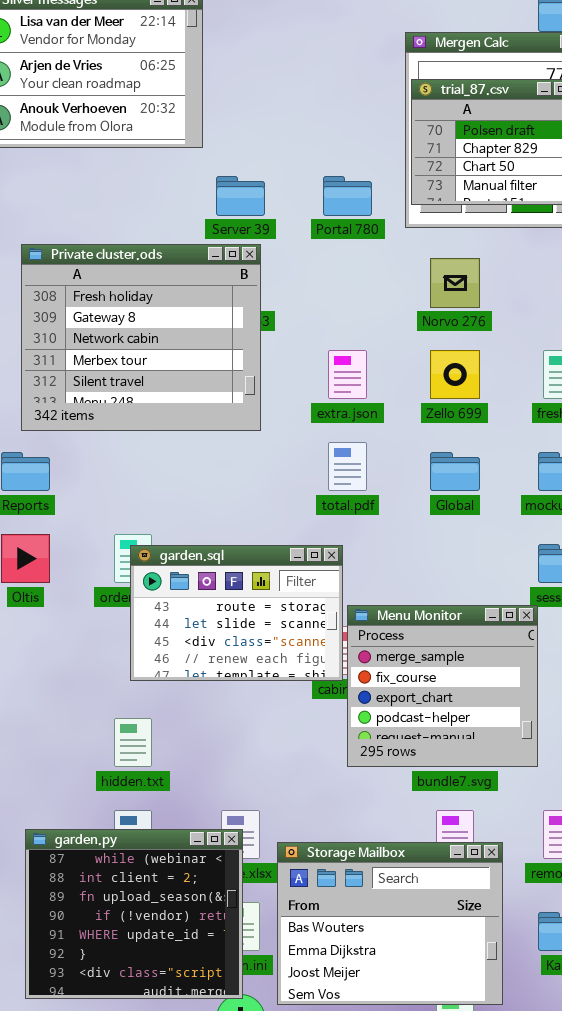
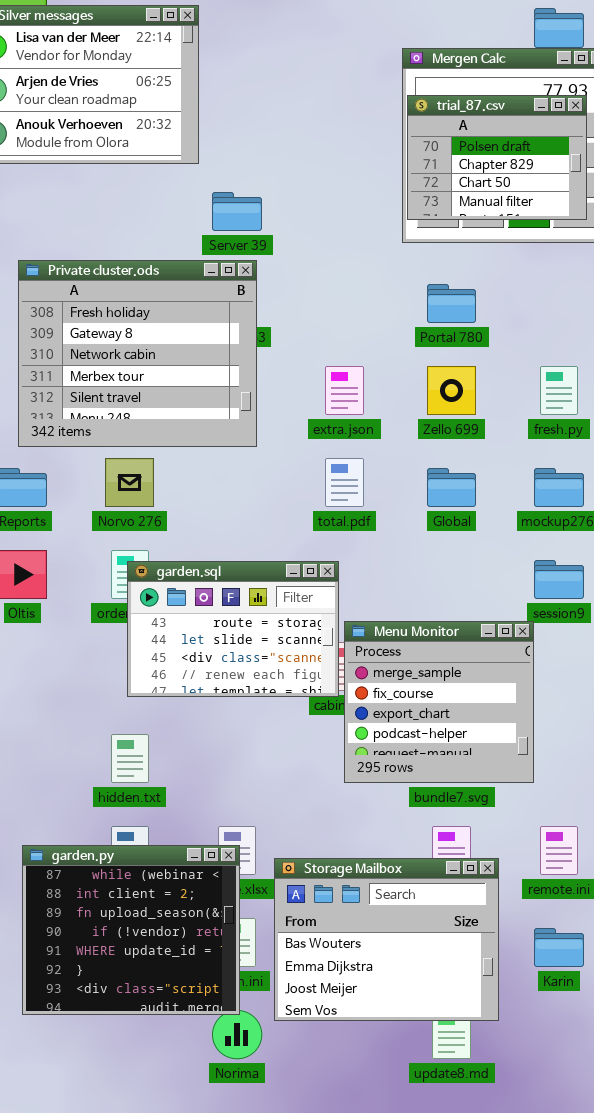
Portal 780: [323,176,372,216] -> [427,284,476,323], moved
Norvo 276: [430,258,480,308] -> [105,458,154,507], moved

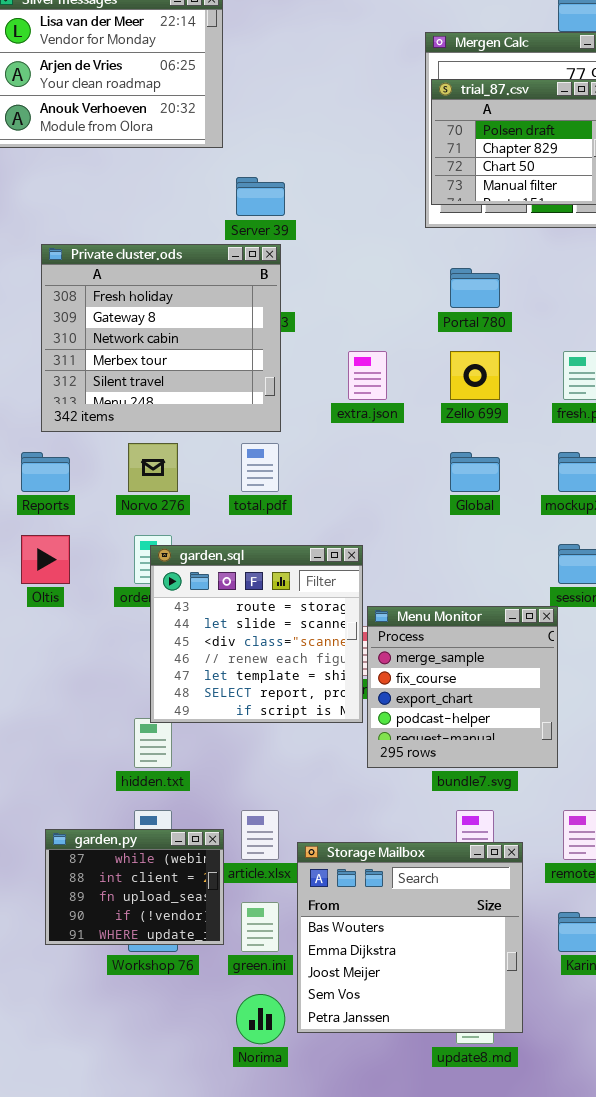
total.pdf: [325,458,364,507] -> [241,443,279,492], moved
garden.sql: [127,561,339,697] -> [150,545,363,723], resized
garden.py: [22,845,240,1015] -> [45,829,224,945], resized
Storage Mailbox: [274,858,499,1021] -> [297,842,523,1033], resized

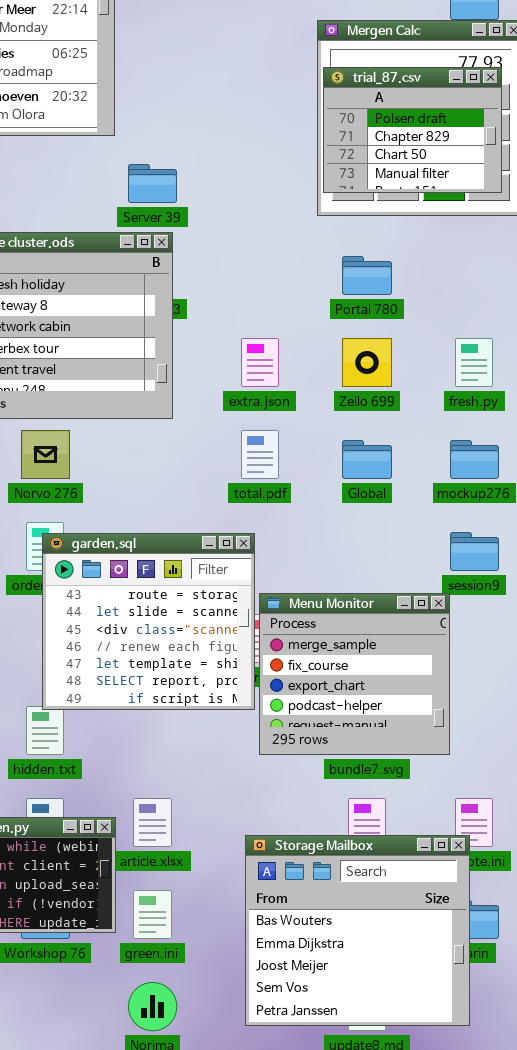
total.pdf: [241,443,279,492] -> [241,430,279,479], moved
Storage Mailbox: [297,842,523,1033] -> [245,835,470,1026], moved

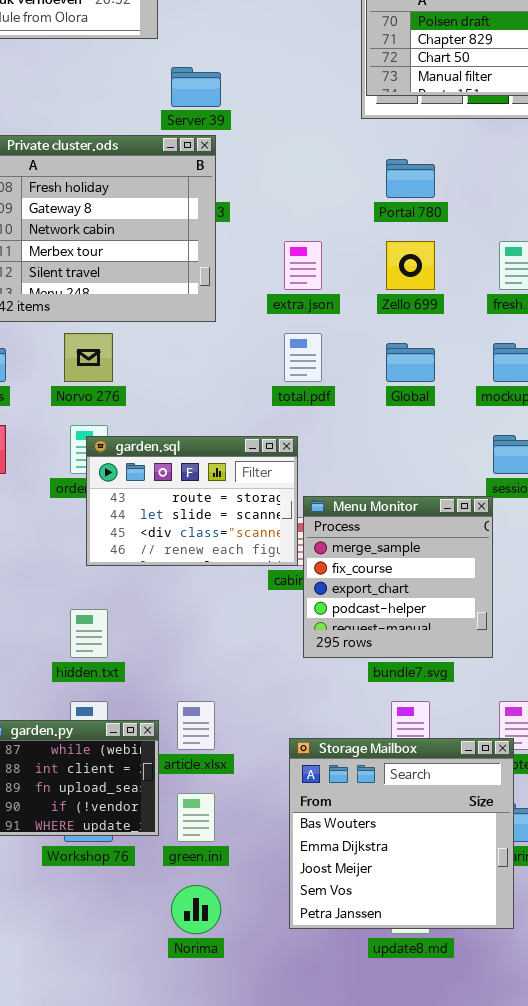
garden.sql: [42,533,255,710] -> [86,436,298,566], resized

